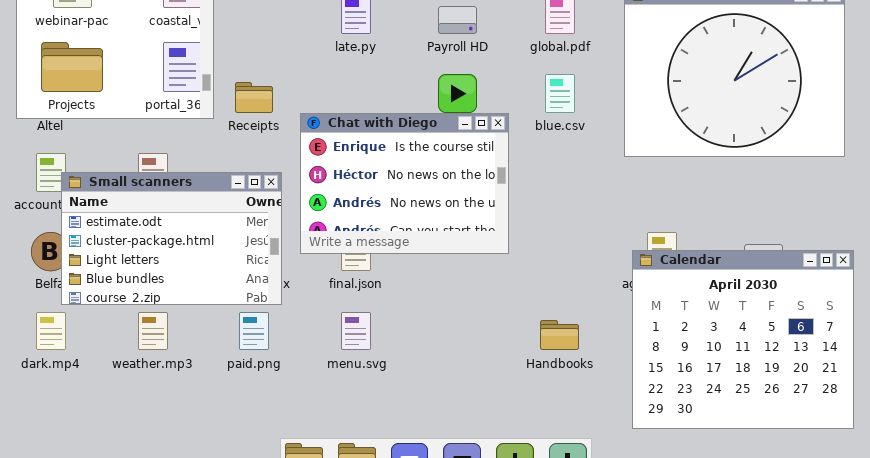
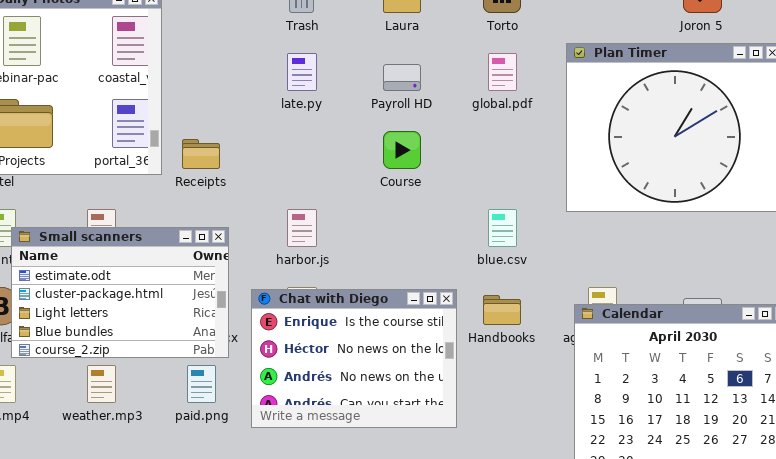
blue.csv: [545,74,575,113] -> [488,209,517,247], moved
Chat with Diego: [300,113,509,254] -> [251,289,457,428], moved
Handbooks: [540,320,579,350] -> [483,295,521,325], moved

